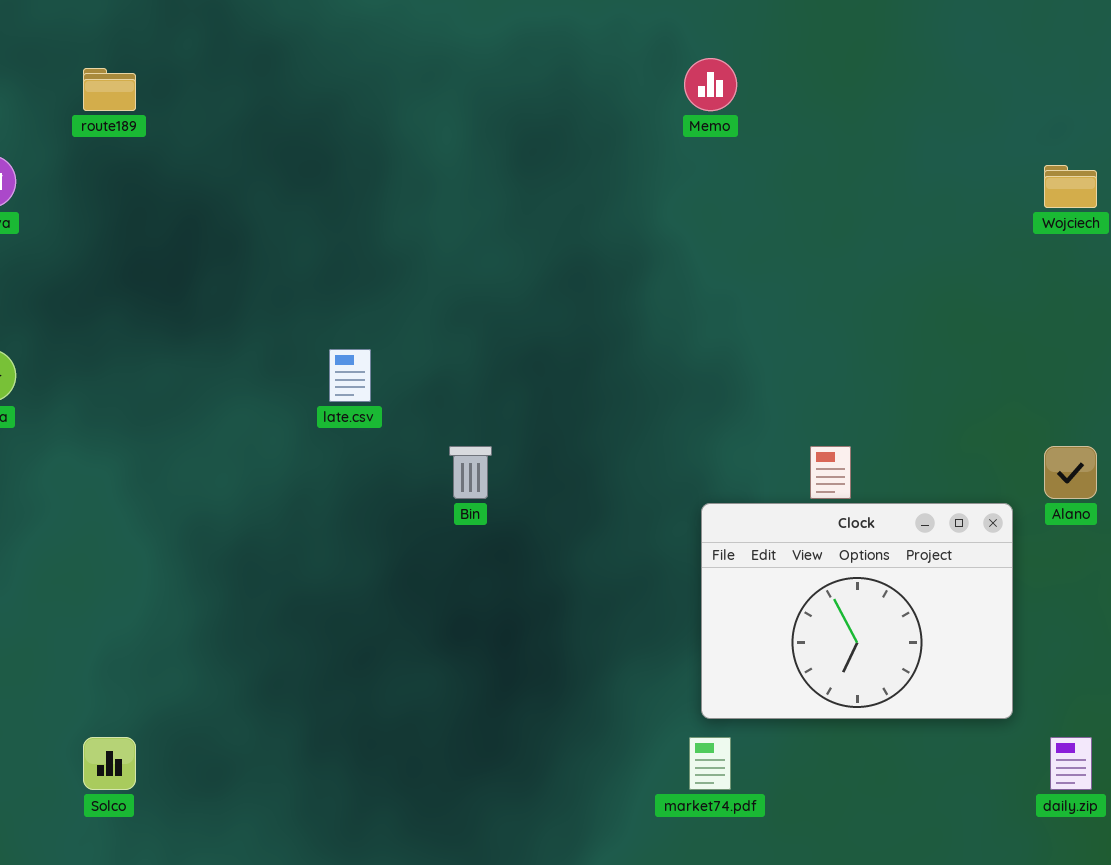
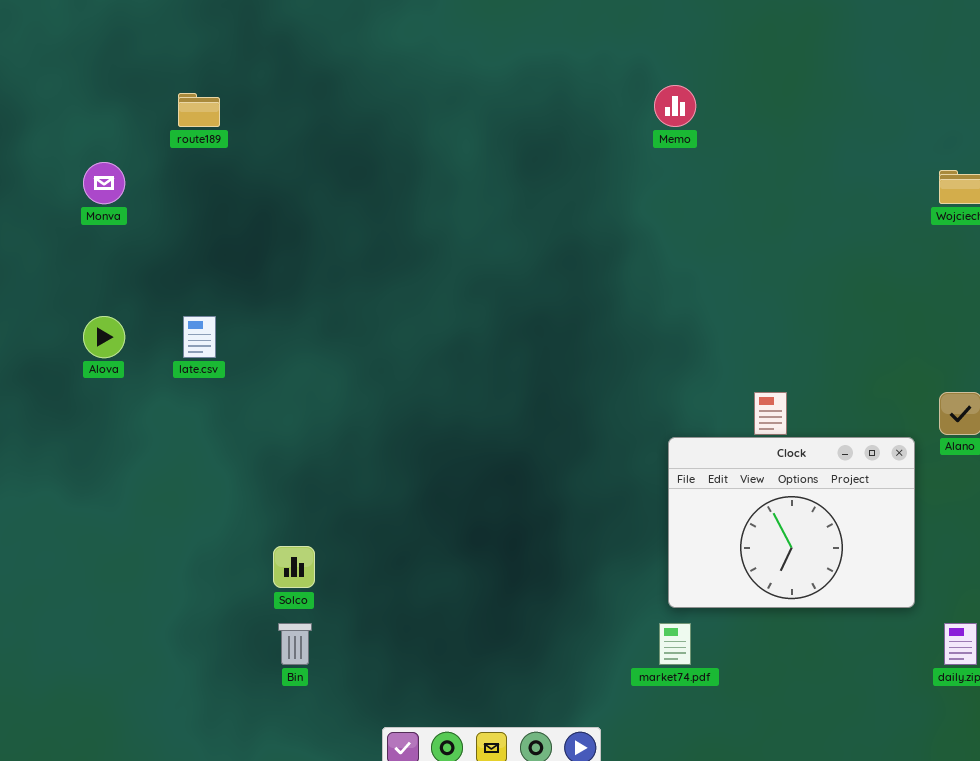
late.csv: [329,349,371,402] -> [183,316,216,358], moved
Bin: [449,446,492,499] -> [278,623,312,665], moved
Solco: [83,737,136,790] -> [273,546,315,588], moved

